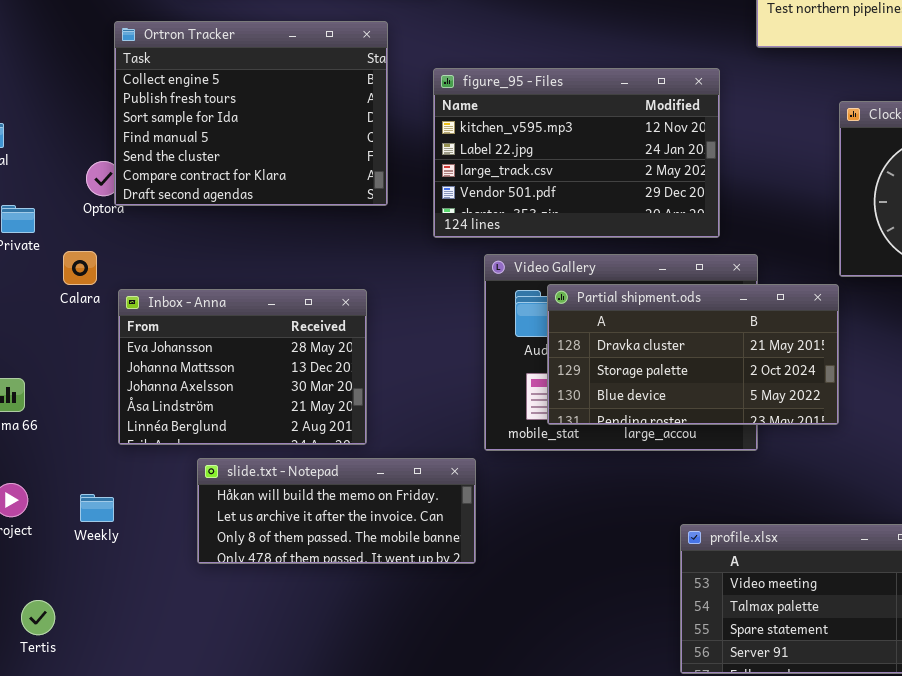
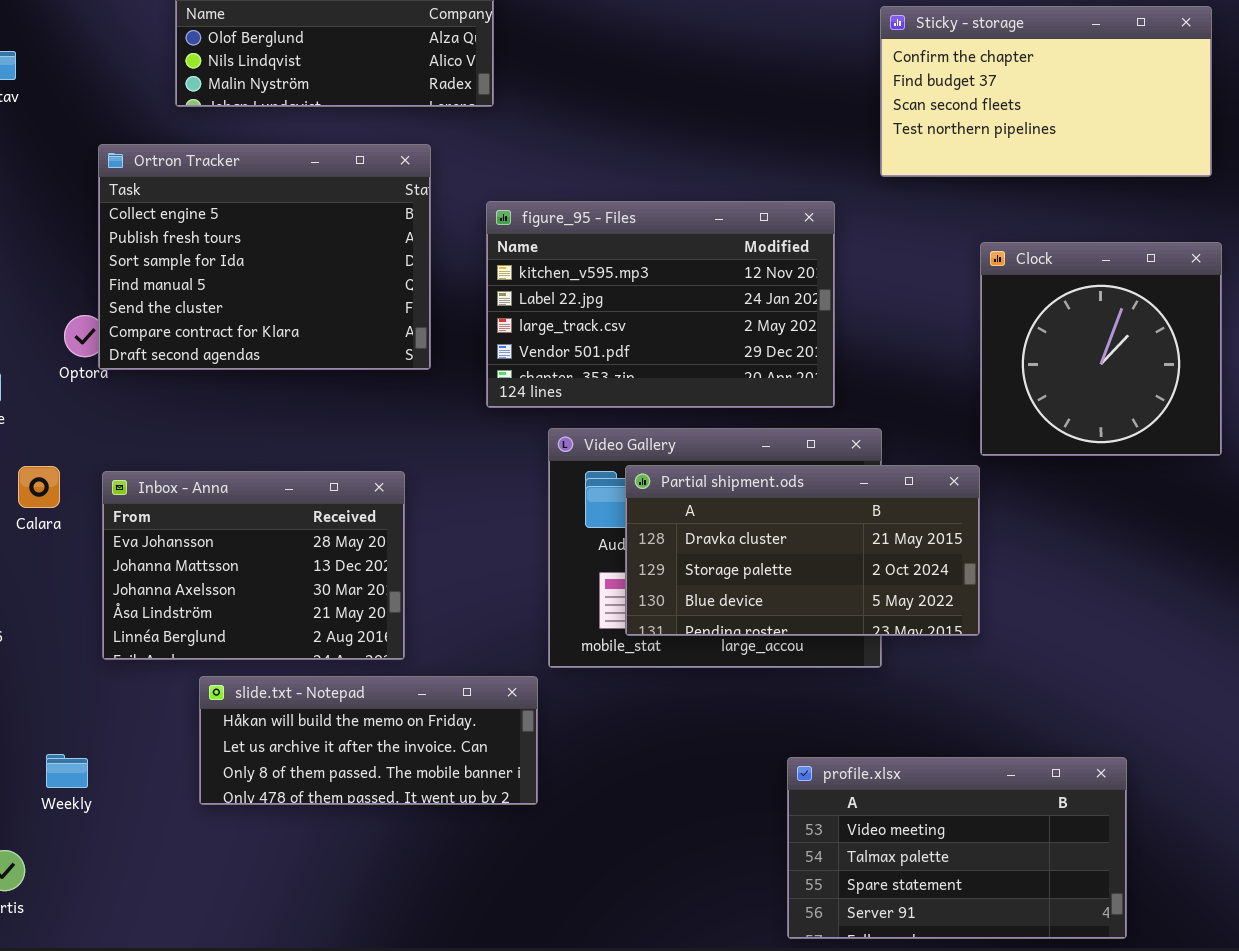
Calara: [63,251,97,285] -> [18,466,60,508], moved
Weekly: [80,494,114,522] -> [46,754,88,788], moved

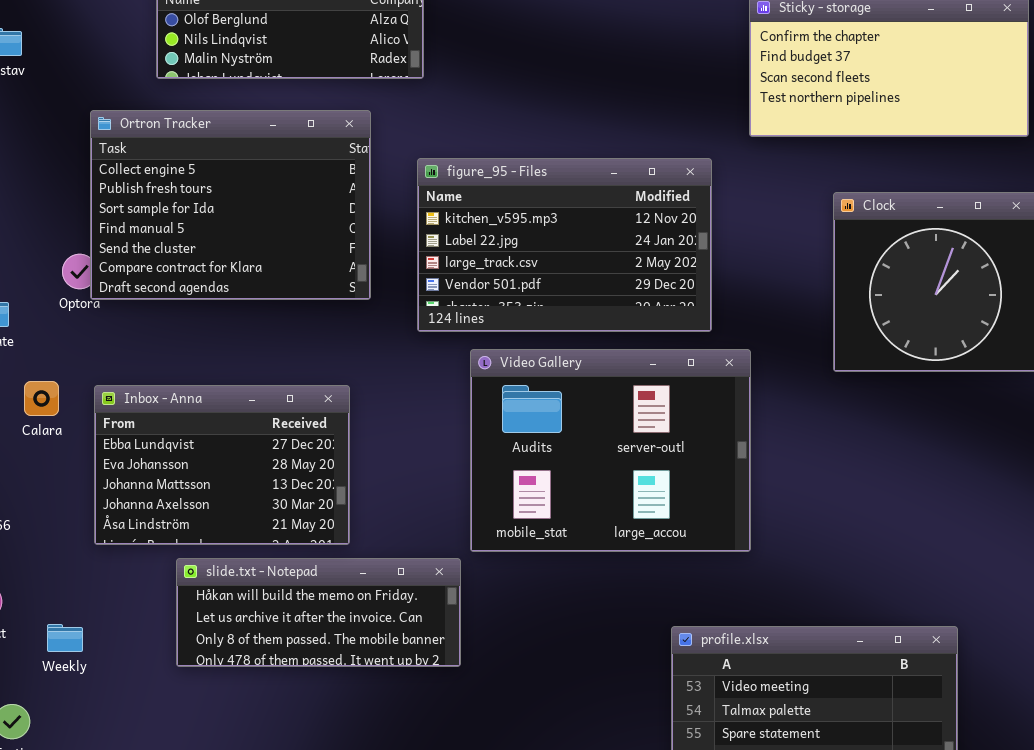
Partial shipment.ods: [625,465,980,636] -> none, closed
Inbox - Anna: [102,471,405,660] -> [94,385,350,545], scrolled up 1 row

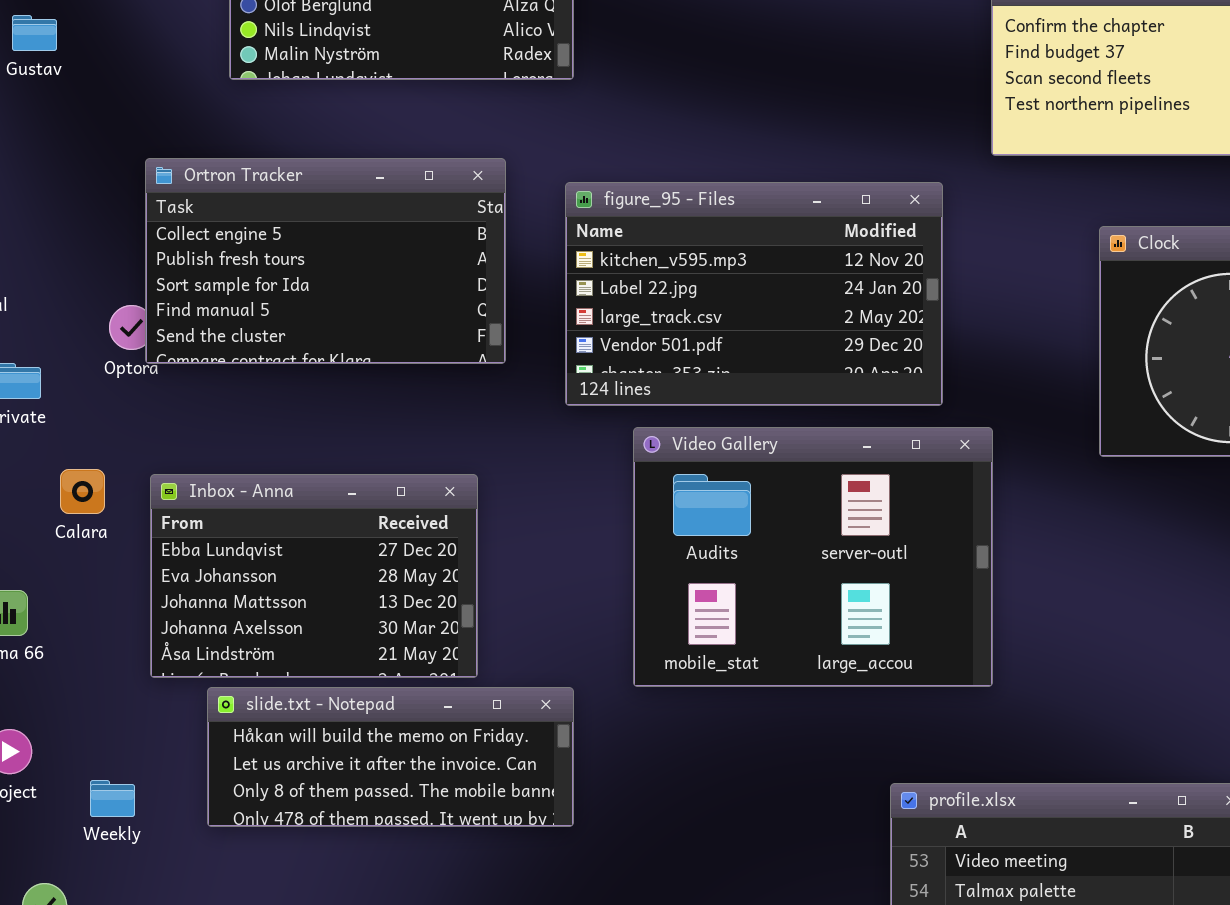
Ortron Tracker: [90,110,371,300] -> [145,158,506,364], resized
slide.txt - Notepad: [176,558,461,667] -> [207,687,574,827], moved

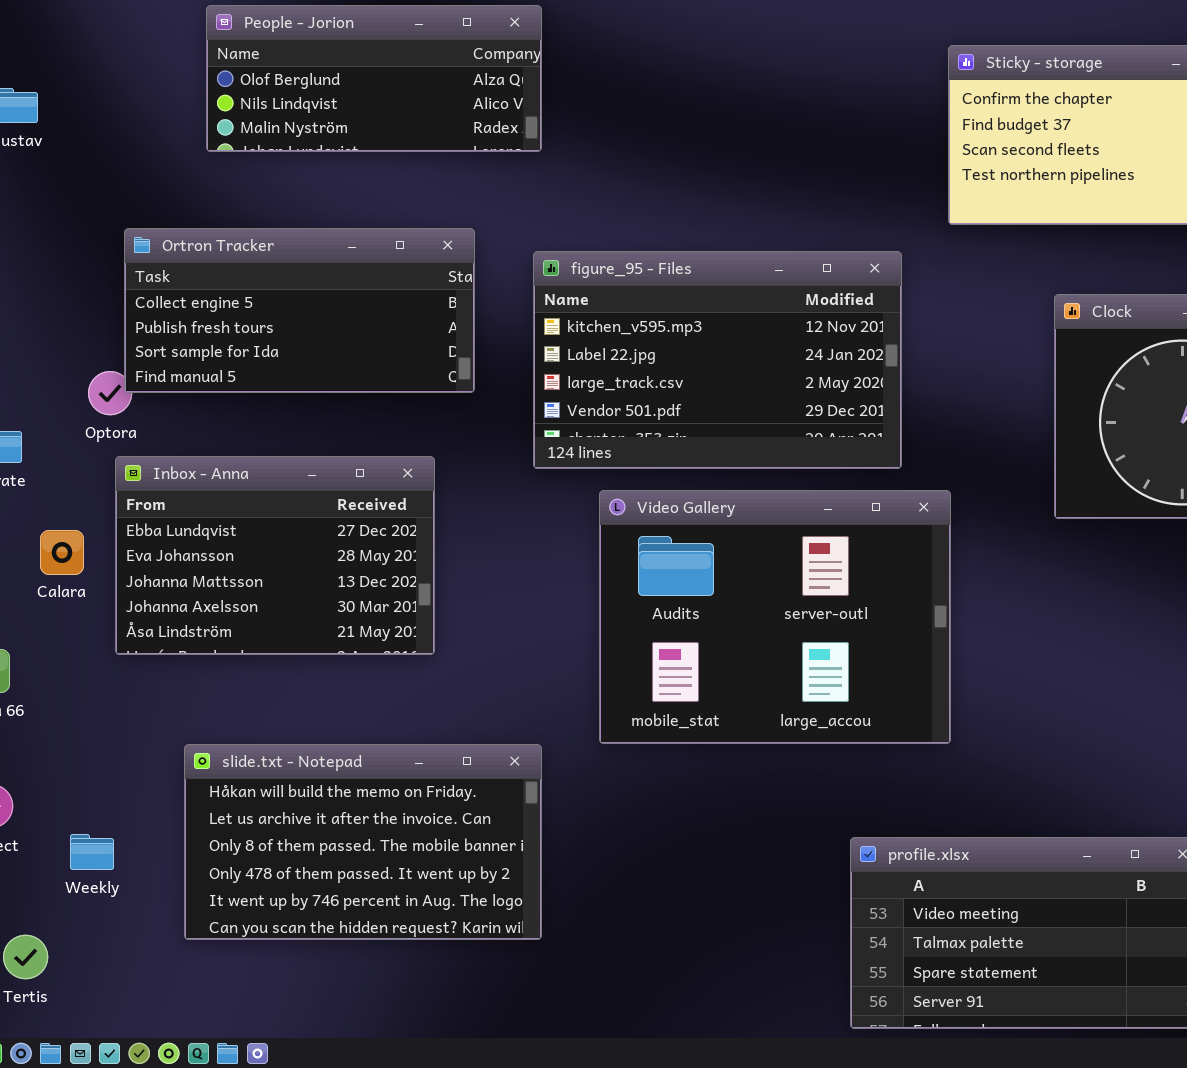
Ortron Tracker: [145,158,506,364] -> [124,228,475,393], resized
Inbox - Anna: [150,474,478,678] -> [115,456,435,655], moved
slide.txt - Notepad: [207,687,574,827] -> [184,744,542,940], resized

